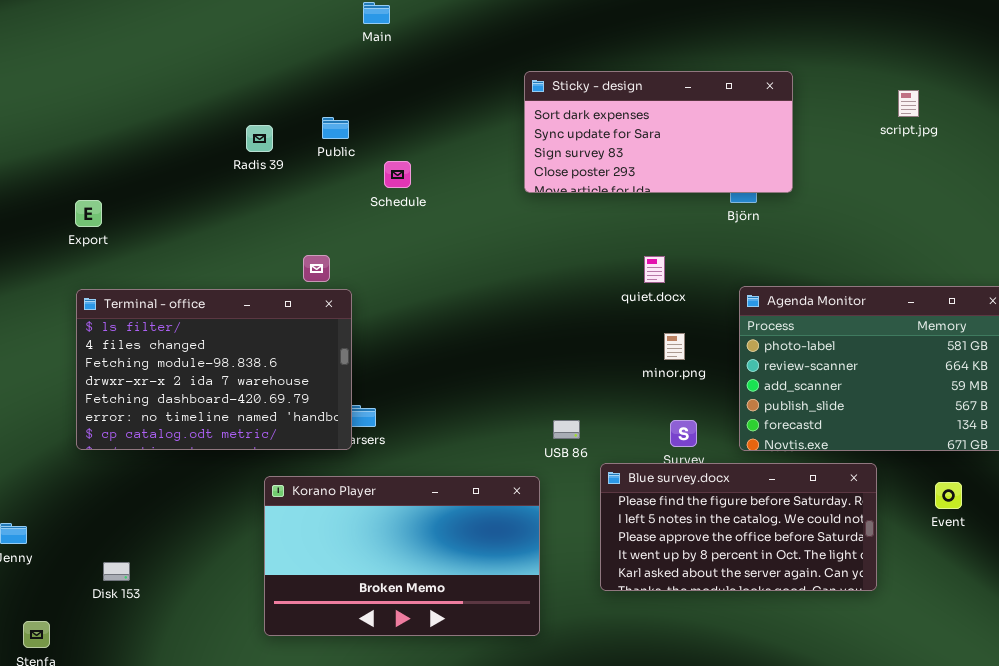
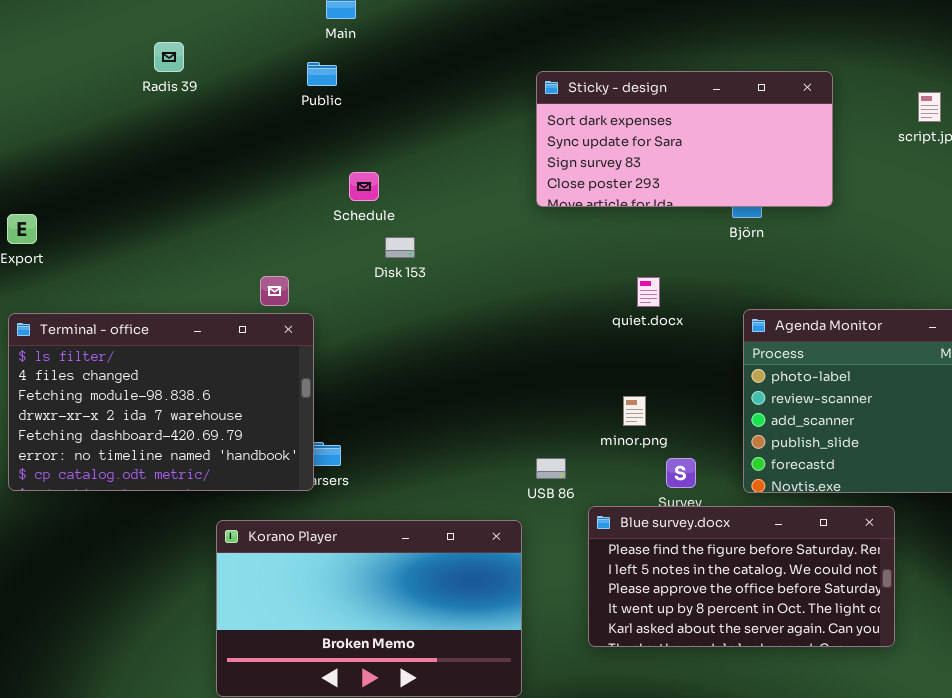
Sticky - design: [524,71,793,193] -> [536,71,833,207], moved
Public: [322,117,349,139] -> [307,62,337,86], moved
Radis 39: [246,125,273,152] -> [154,42,184,72], moved
minor.png: [664,333,685,360] -> [623,396,646,426], moved
Disk 153: [103,562,130,581] -> [385,237,415,258], moved

